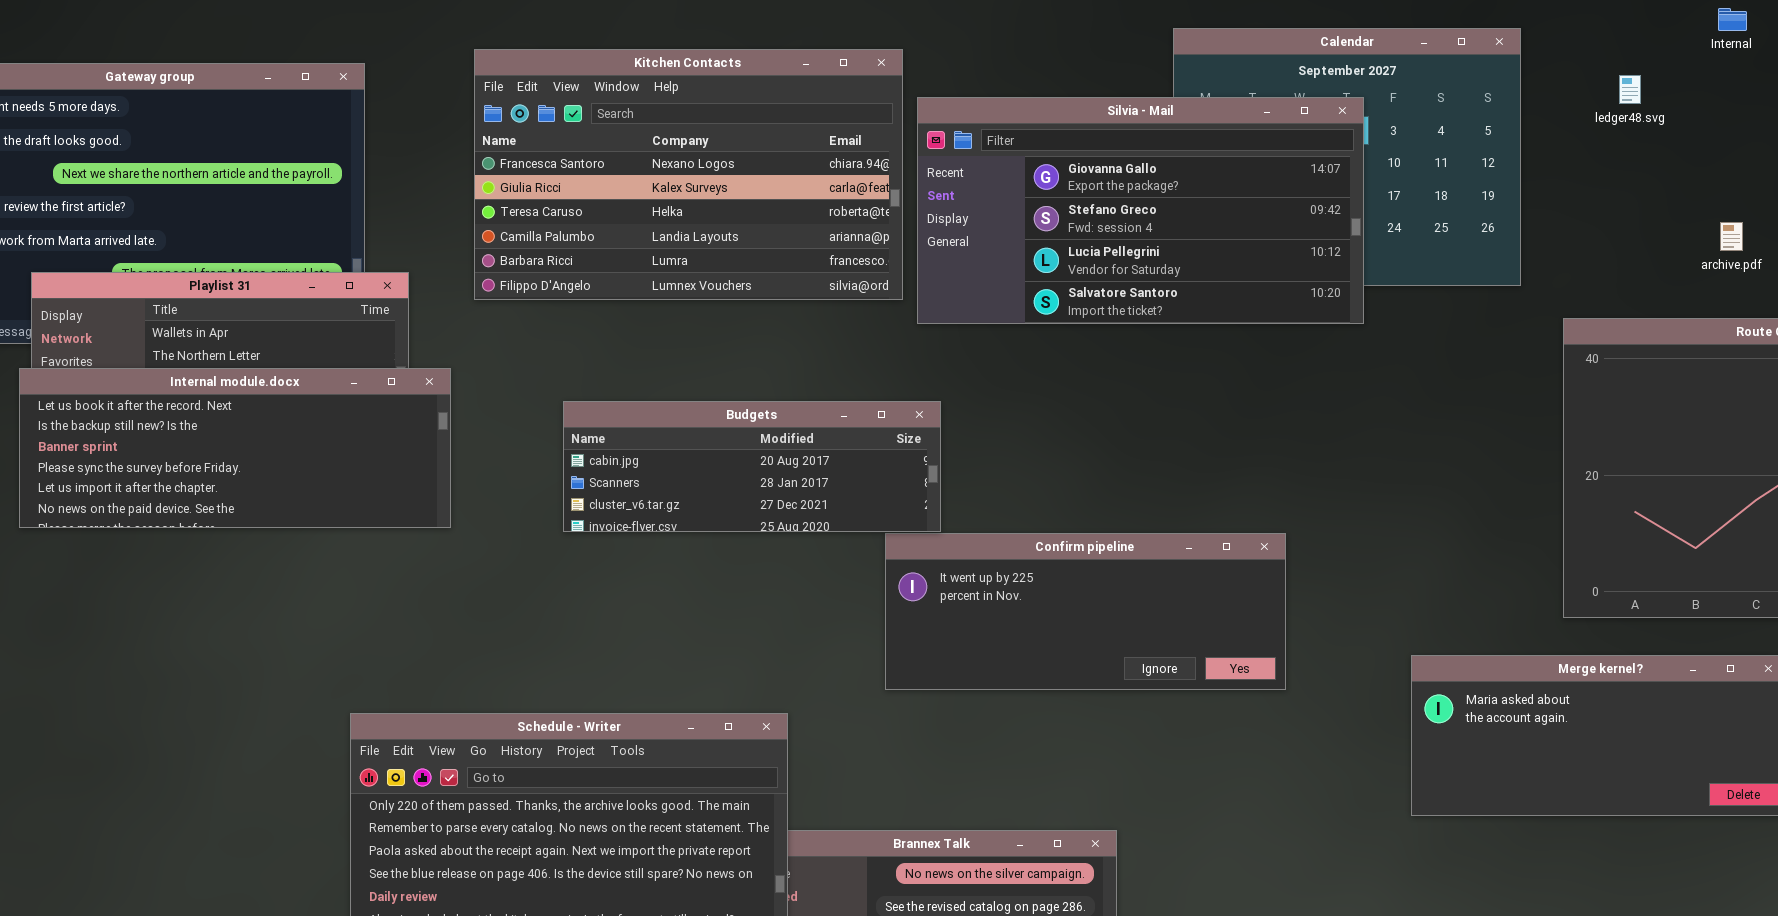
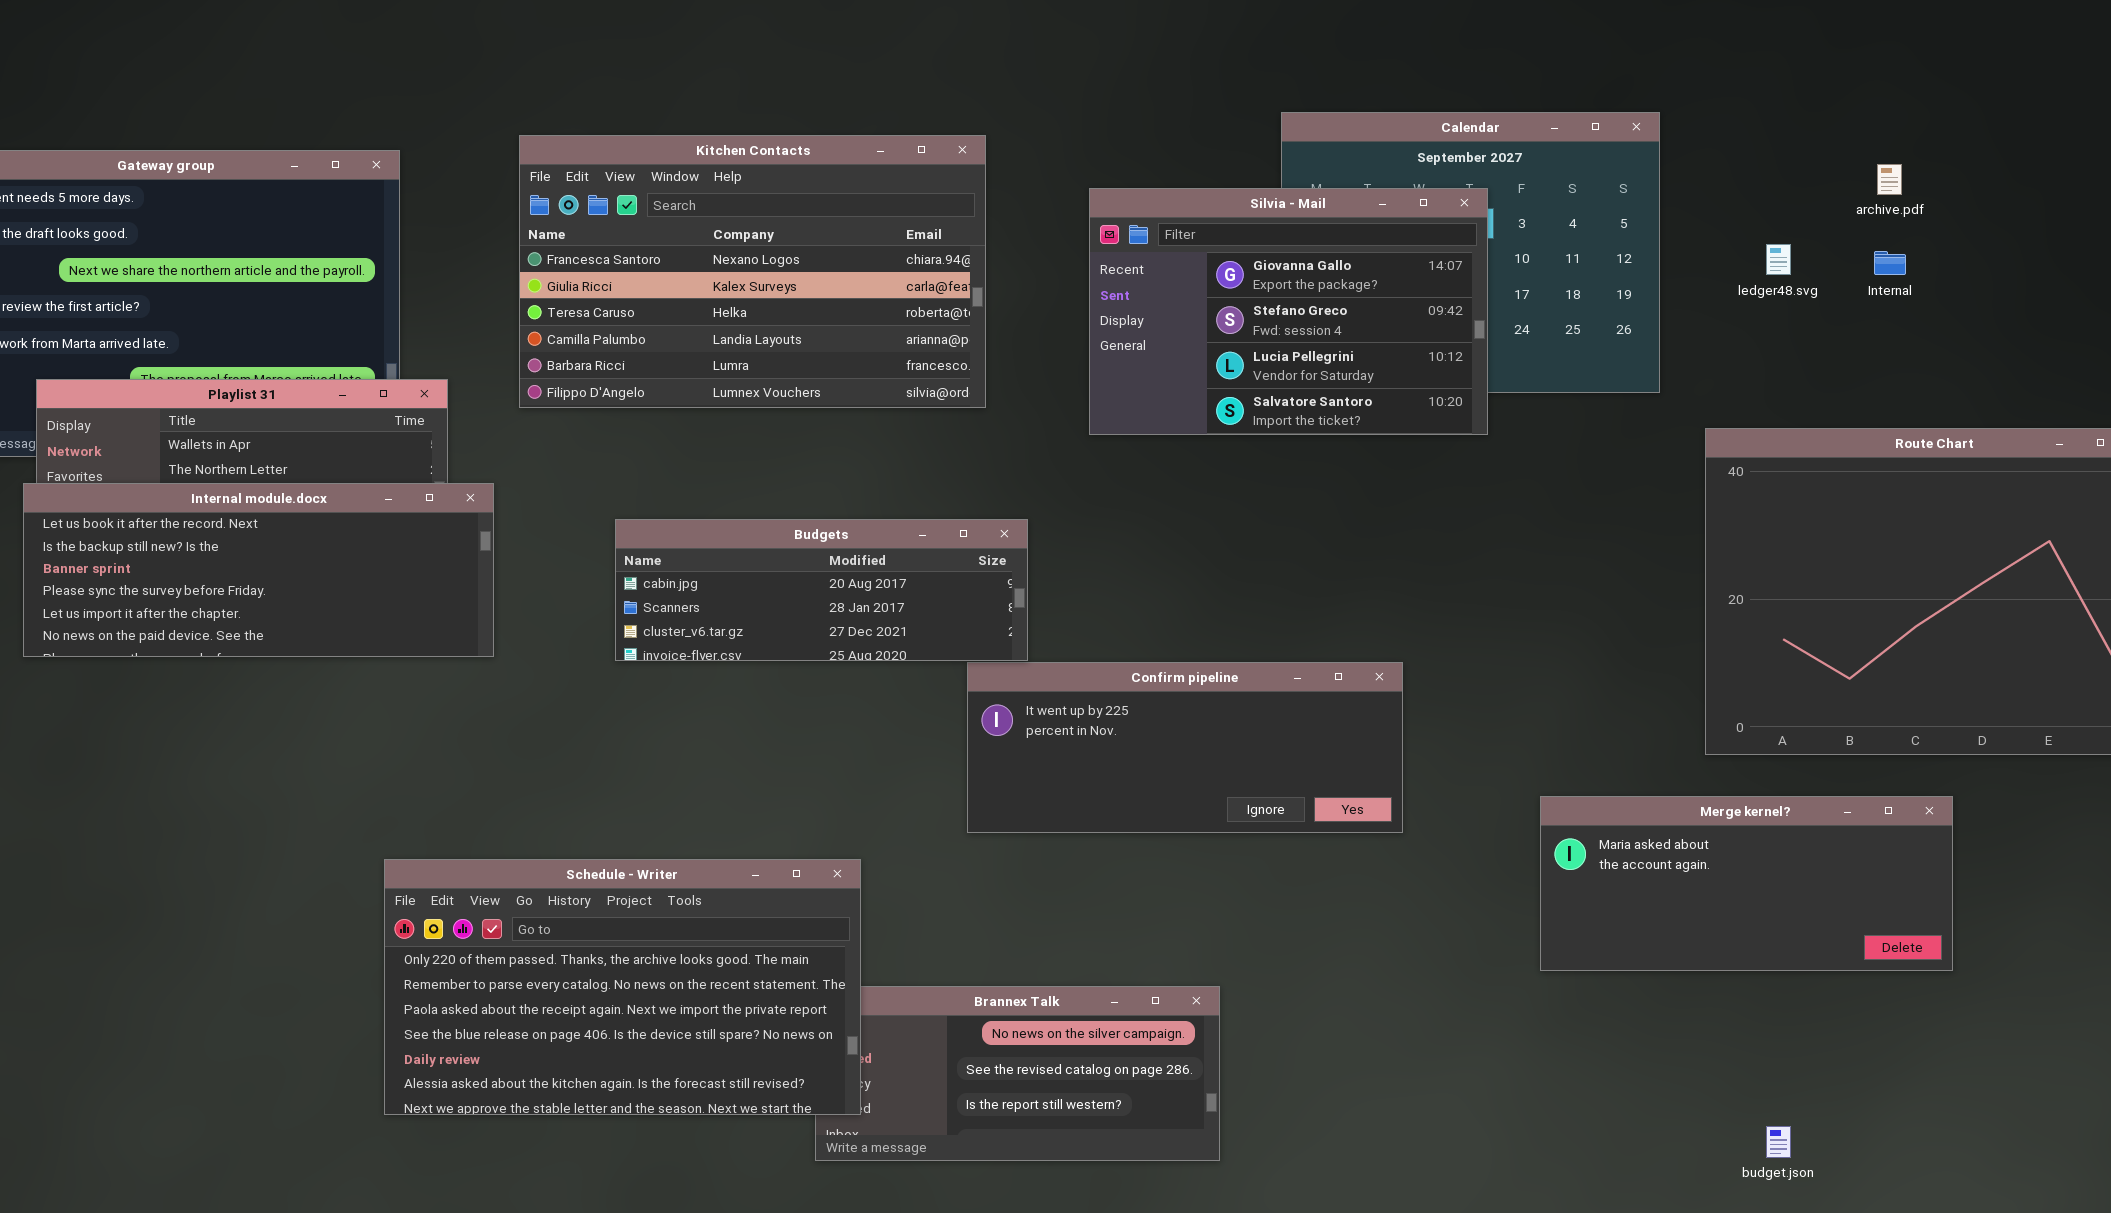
Internal: [1718,8,1747,31] -> [1874,251,1906,275], moved
ledger48.svg: [1619,75,1641,104] -> [1766,244,1791,275], moved
Silvia - Mail: [917,97,1364,324] -> [1089,188,1488,435], resized
archive.pdf: [1720,222,1743,251] -> [1877,164,1902,195], moved

